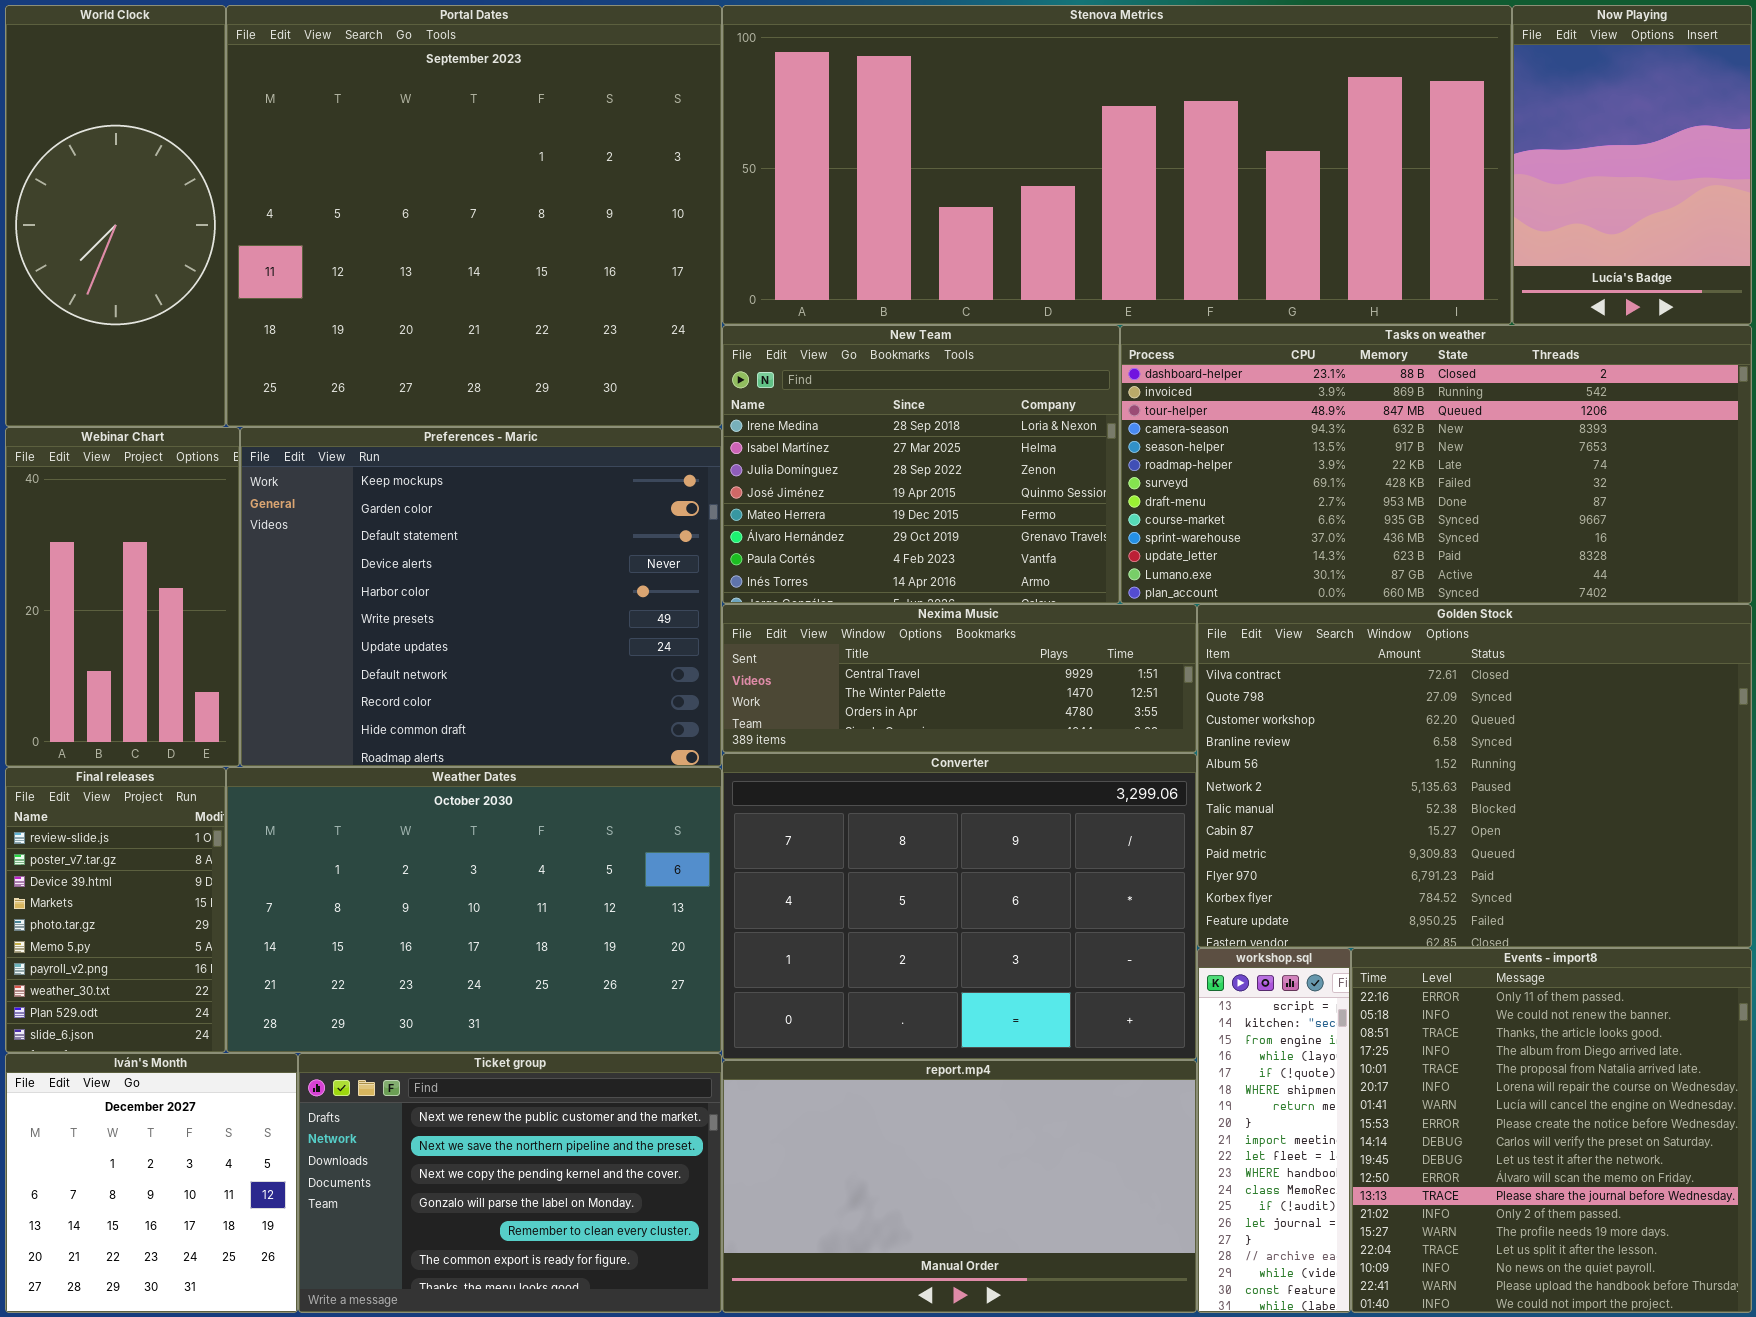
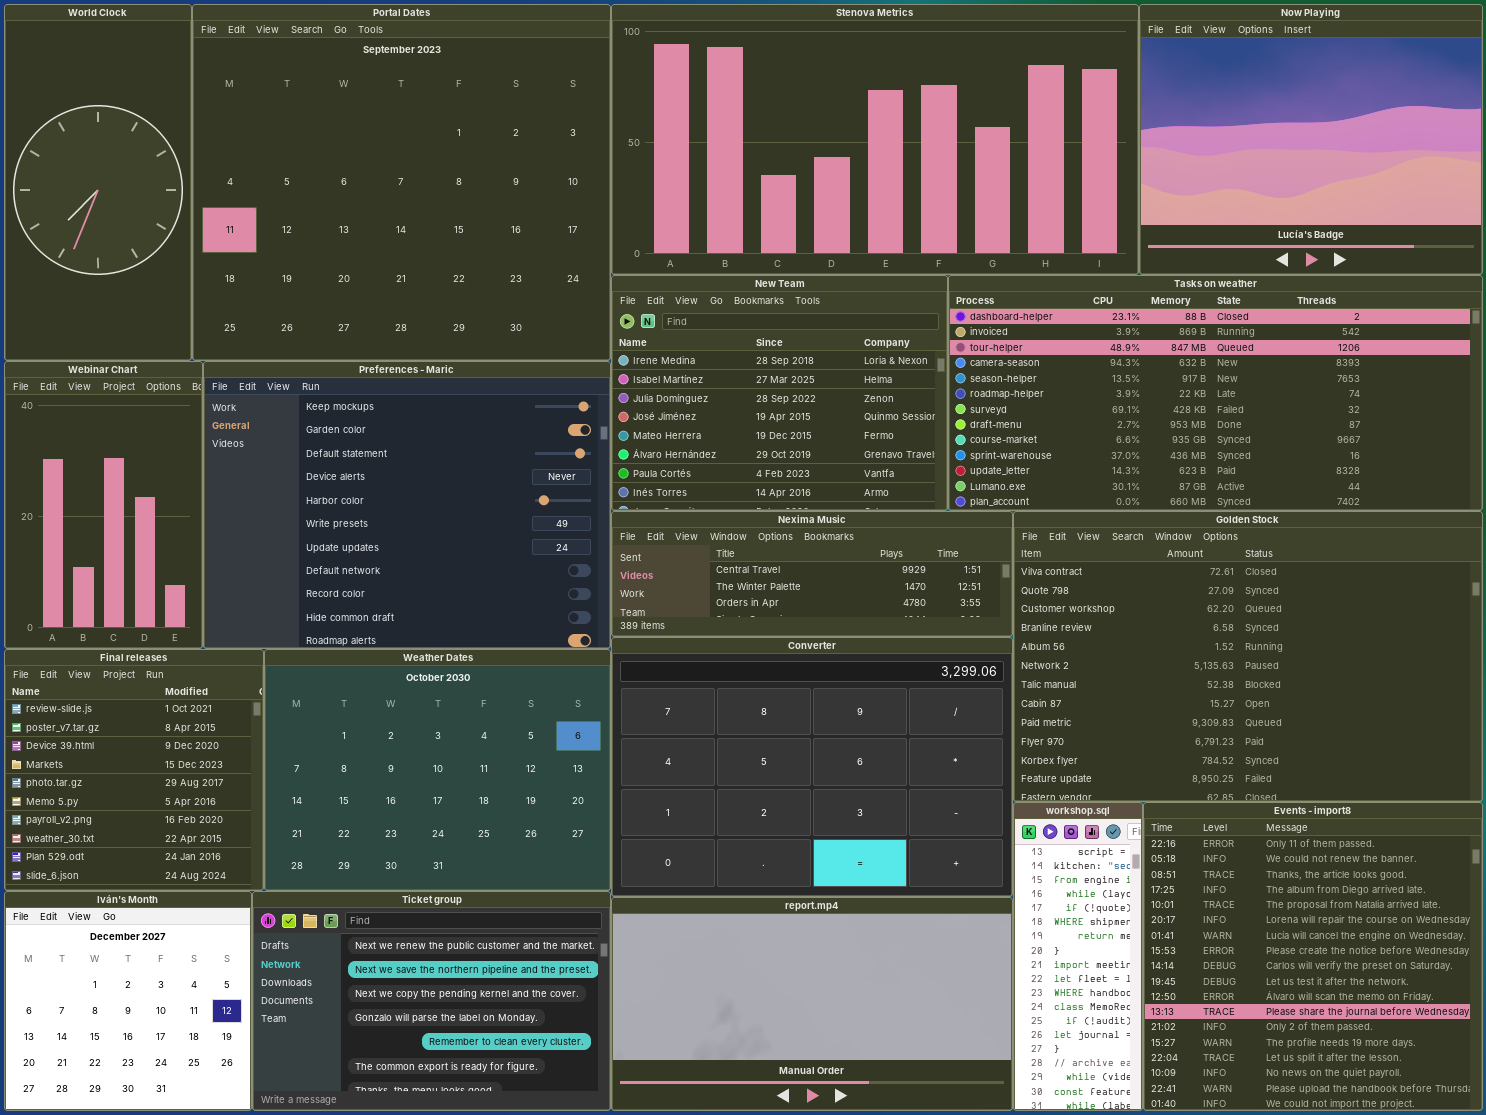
Stenova Metrics: [722,5,1512,325] -> [611,4,1139,275], resized
Now Playing: [1512,5,1752,325] -> [1139,4,1483,275], resized
Final releases: [5,767,226,1053] -> [4,649,264,891], resized
Weather Dates: [226,767,722,1053] -> [264,649,611,891], resized

